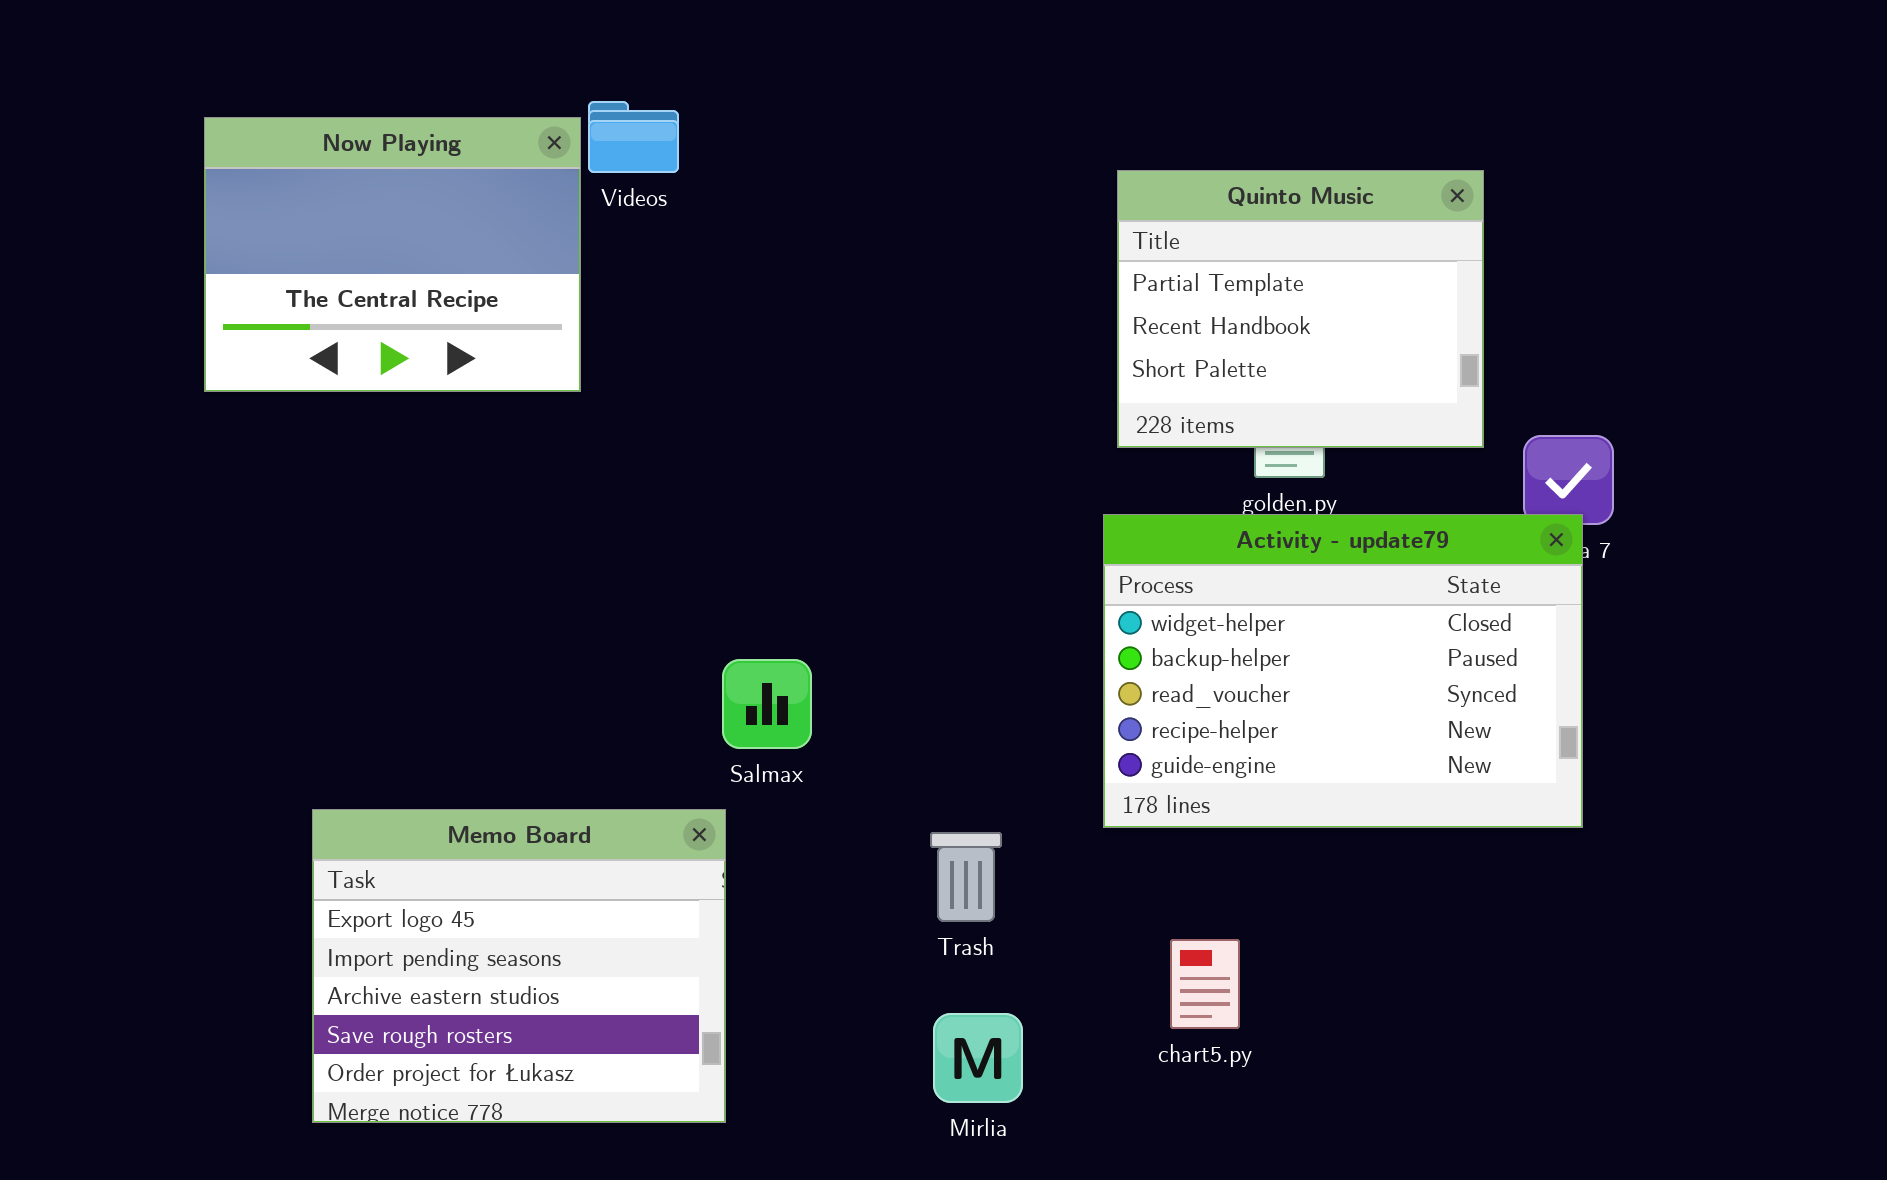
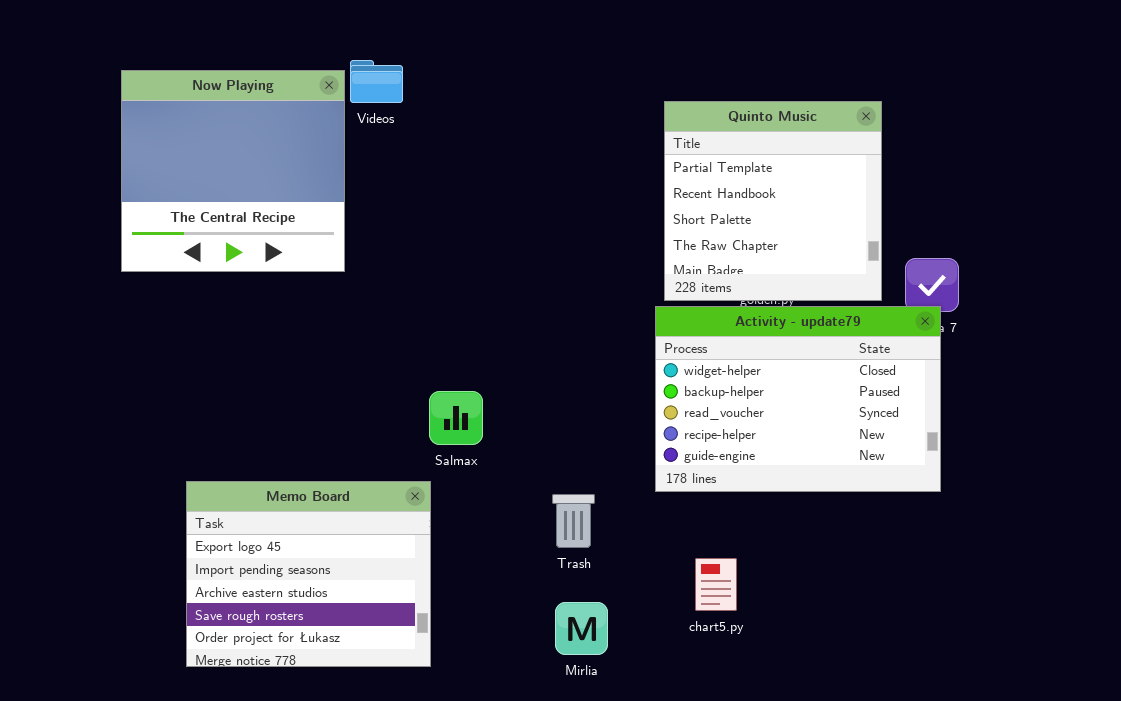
Now Playing: [204,117,581,392] -> [121,70,345,272], resized
Quinto Music: [1117,170,1484,448] -> [664,101,882,301], resized

